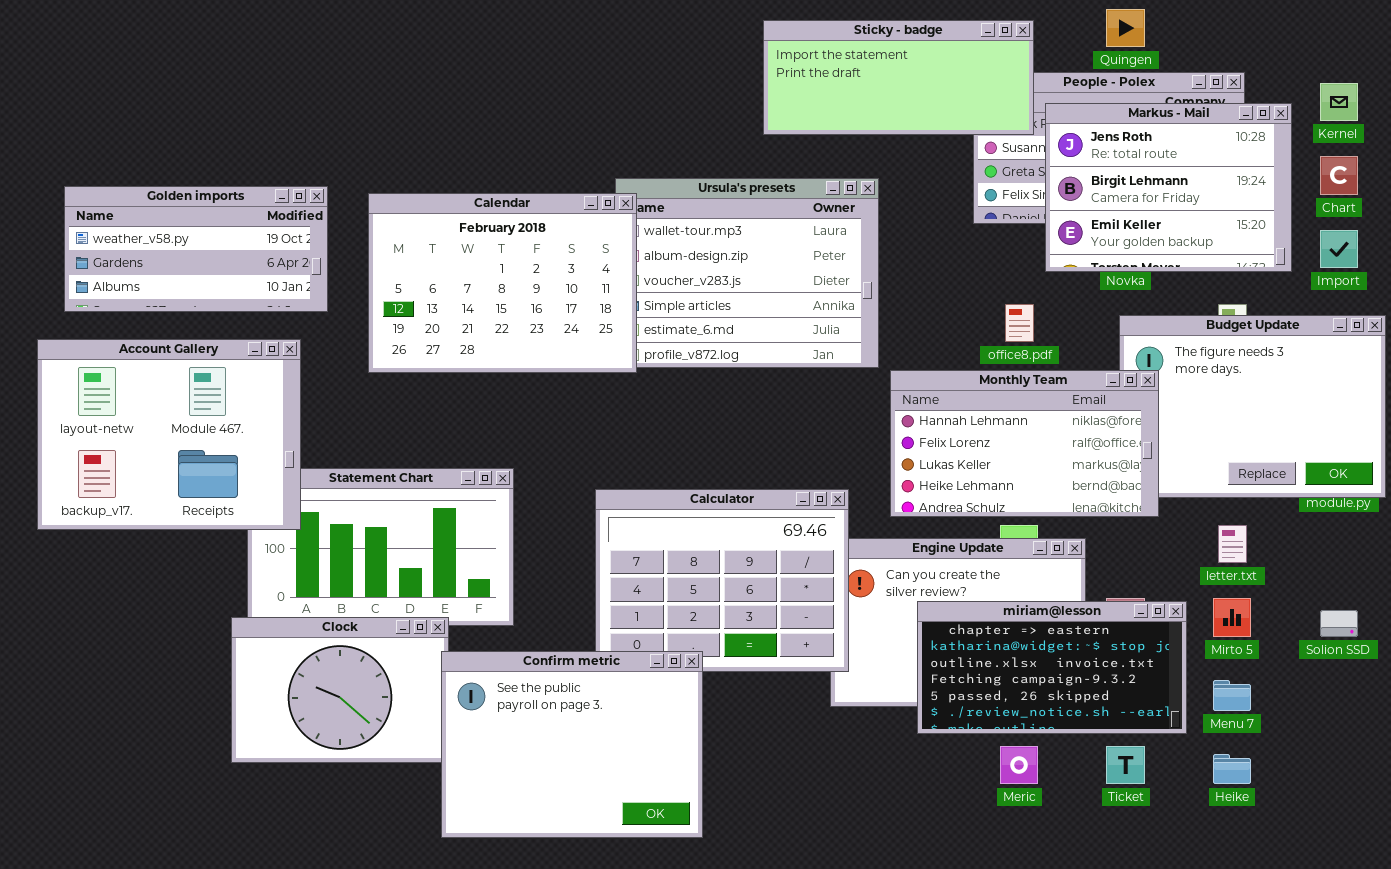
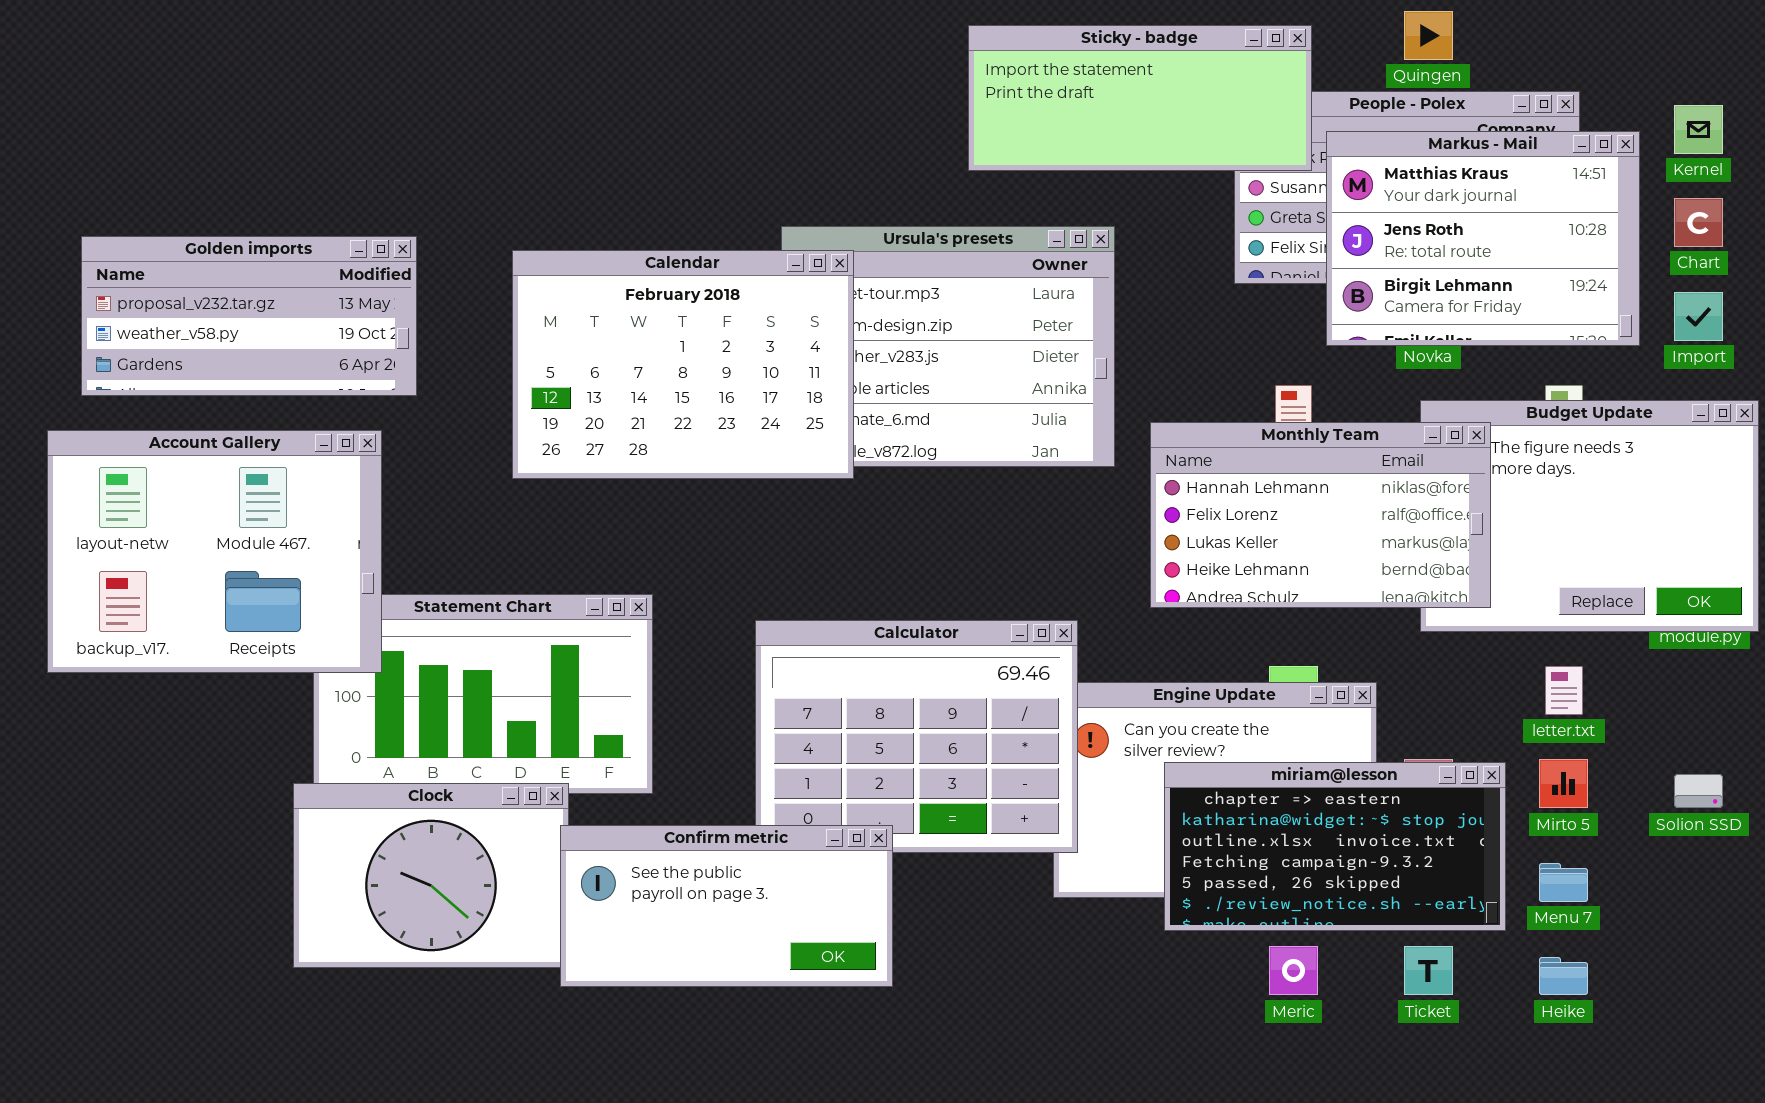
Markus - Mail: [1045,103,1292,272] -> [1326,131,1640,346], scrolled up 1 row
Golden imports: [64,186,328,312] -> [81,236,417,396], scrolled up 1 row
Calendar: [368,193,637,373] -> [512,250,854,479], moved
Monthly Team: [890,370,1159,517] -> [1150,422,1491,608], moved
Confirm metric: [441,651,703,838] -> [560,825,893,987], resized

